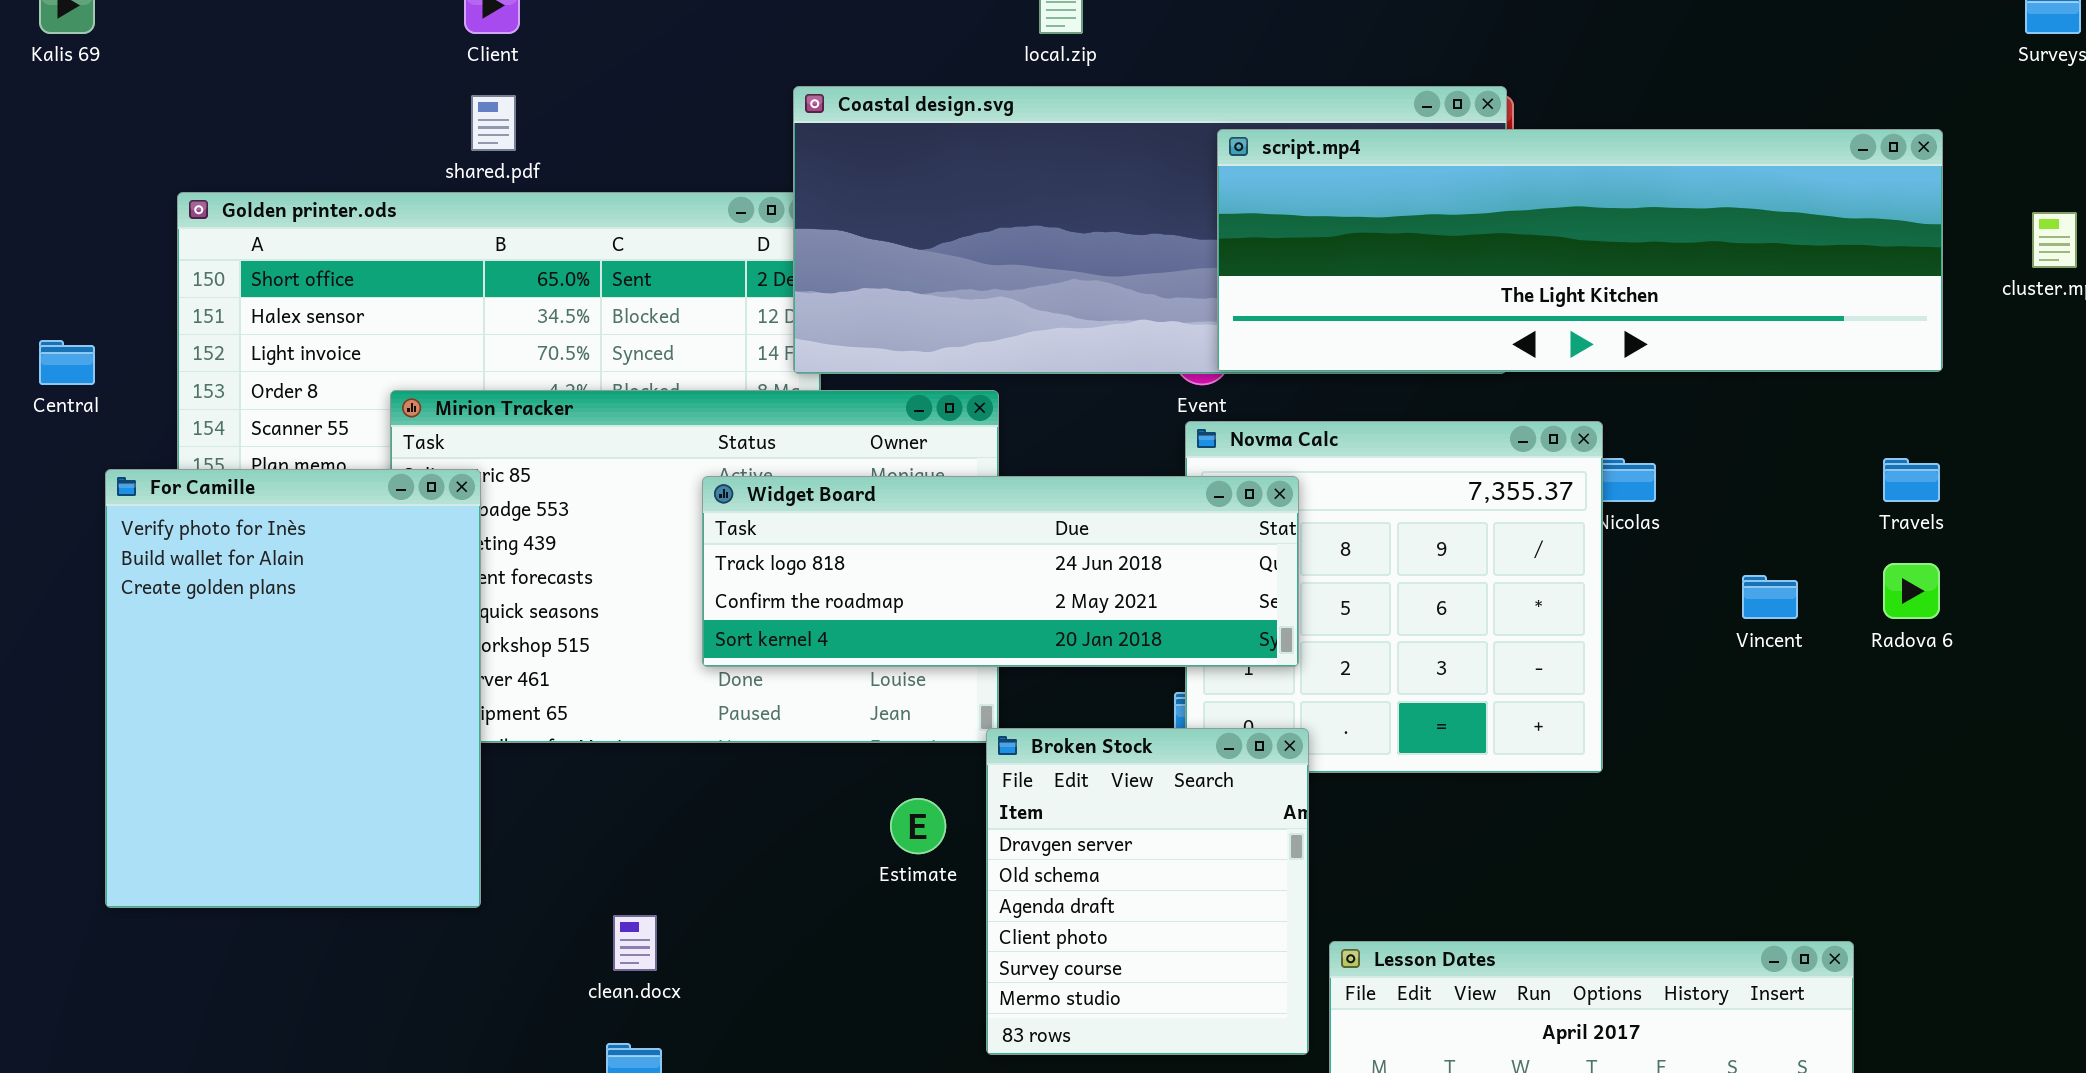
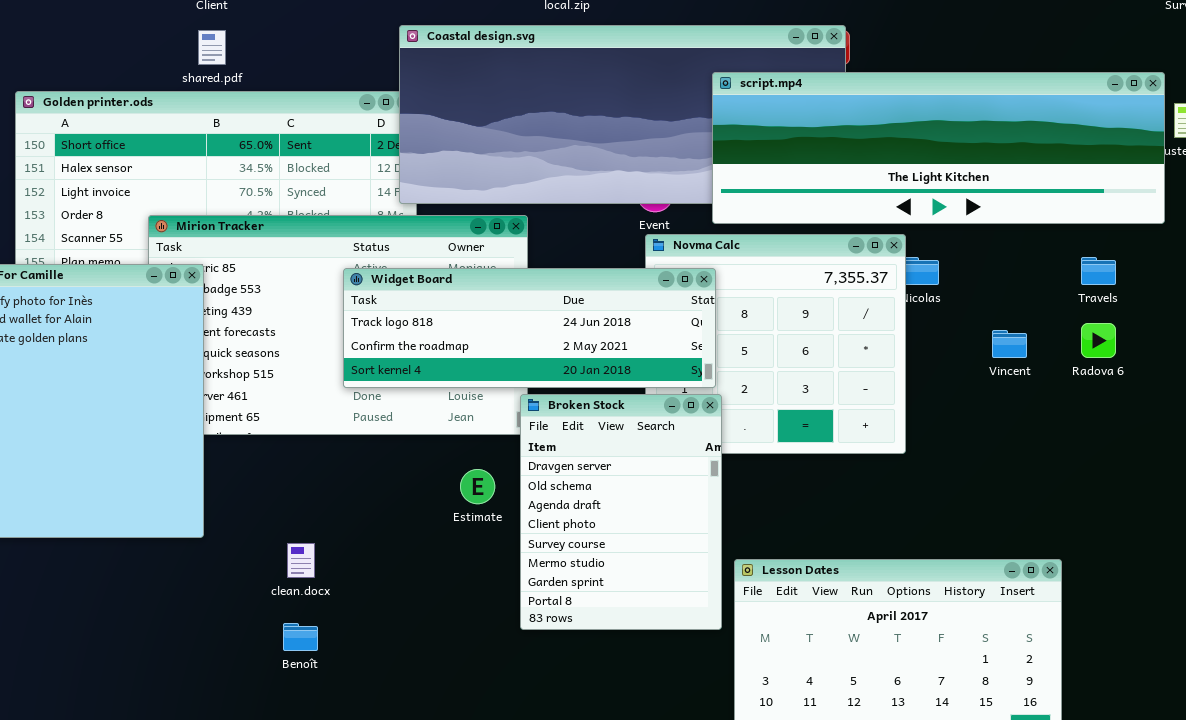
script.mp4: [1217,129,1943,372] -> [712,72,1165,224], moved
Broken Stock: [986,728,1309,1055] -> [520,394,722,630], resized

